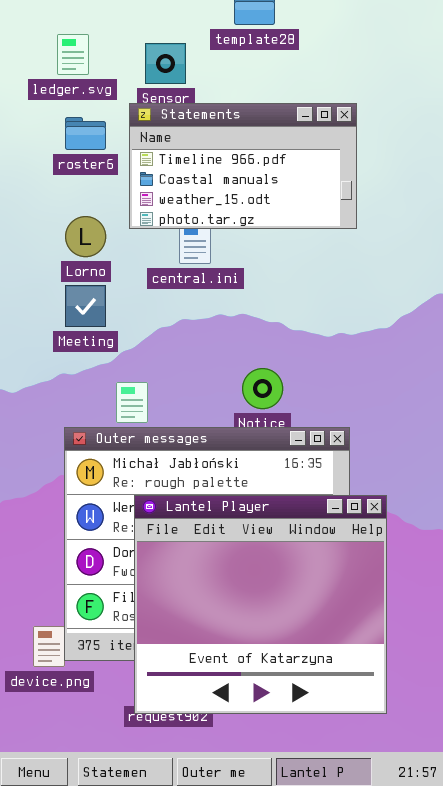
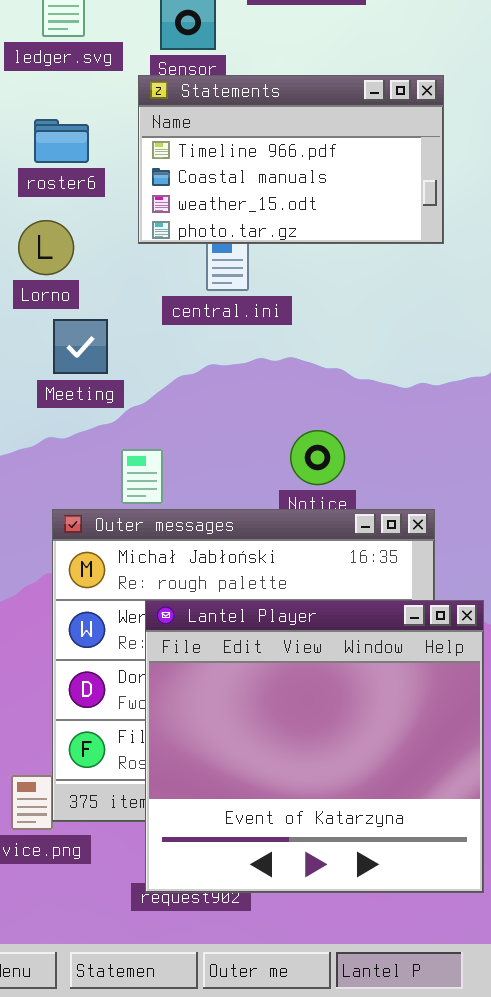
roster6: [65,117,106,150] -> [34,119,89,163], moved
Lorno: [65,216,106,257] -> [18,220,74,275], moved

